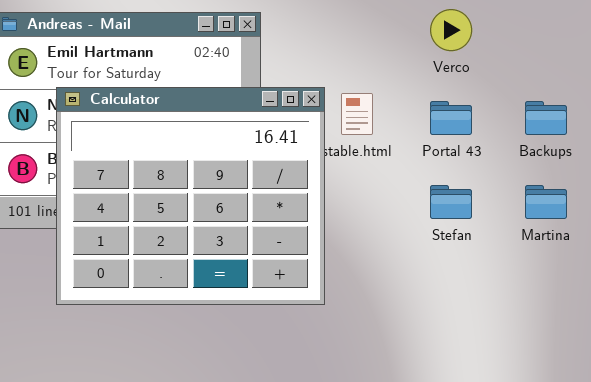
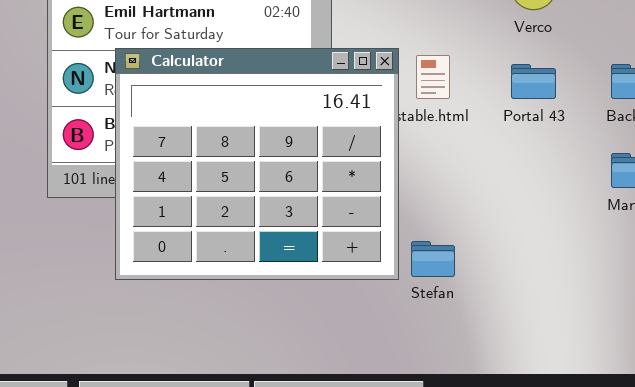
Stefan: [430,185,472,219] -> [411,241,455,277], moved

